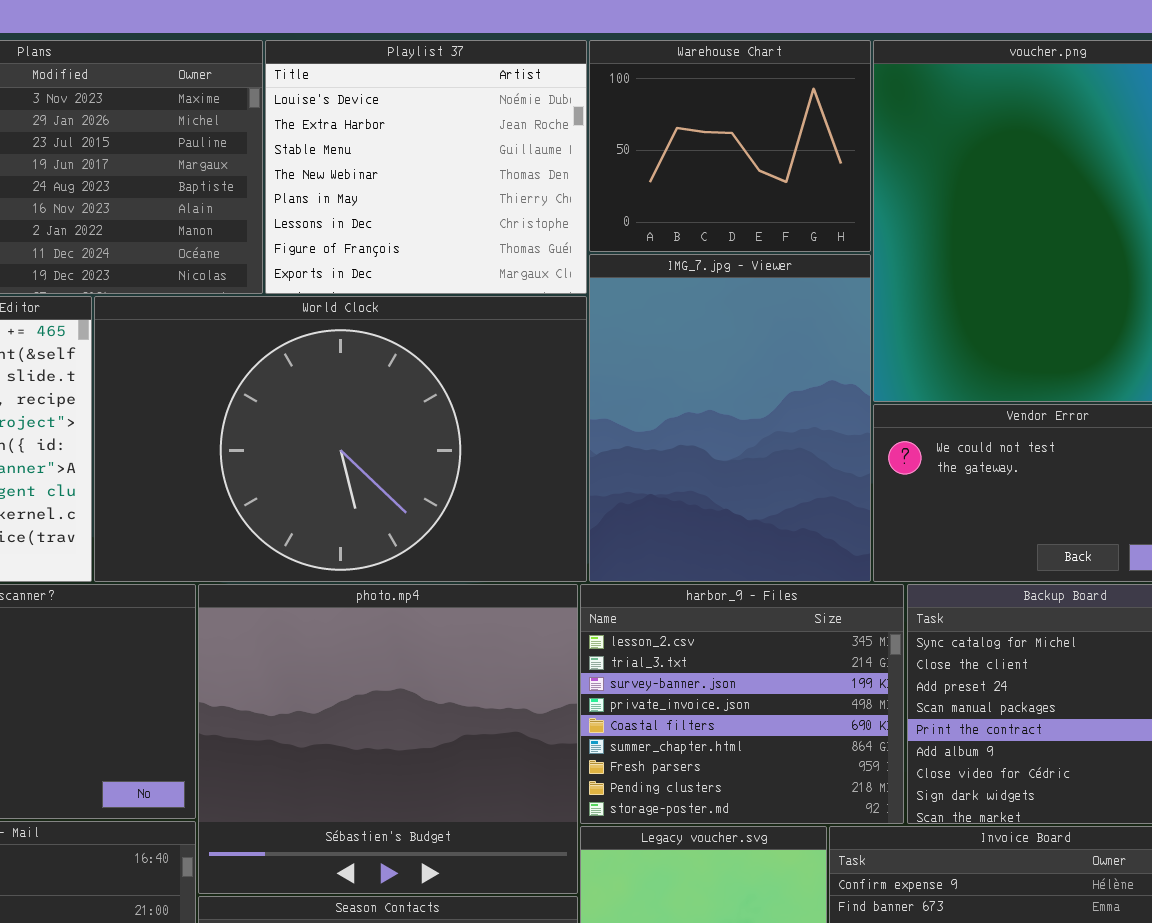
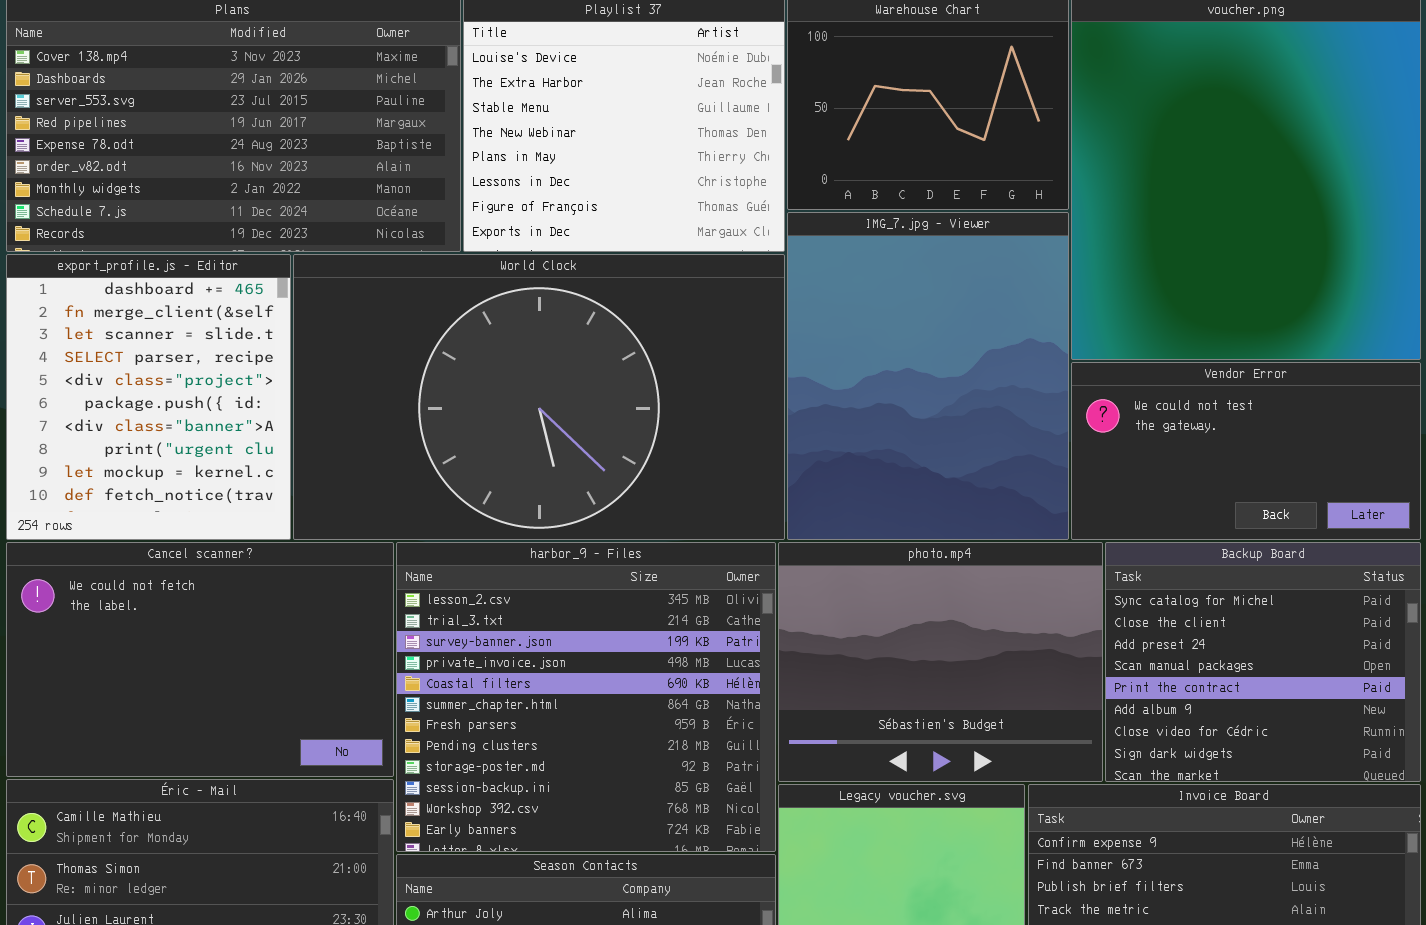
photo.mp4: [198,584,578,894] -> [778,542,1103,782], moved, resized
harbor_9 - Files: [580,584,904,824] -> [396,542,776,852], moved, resized

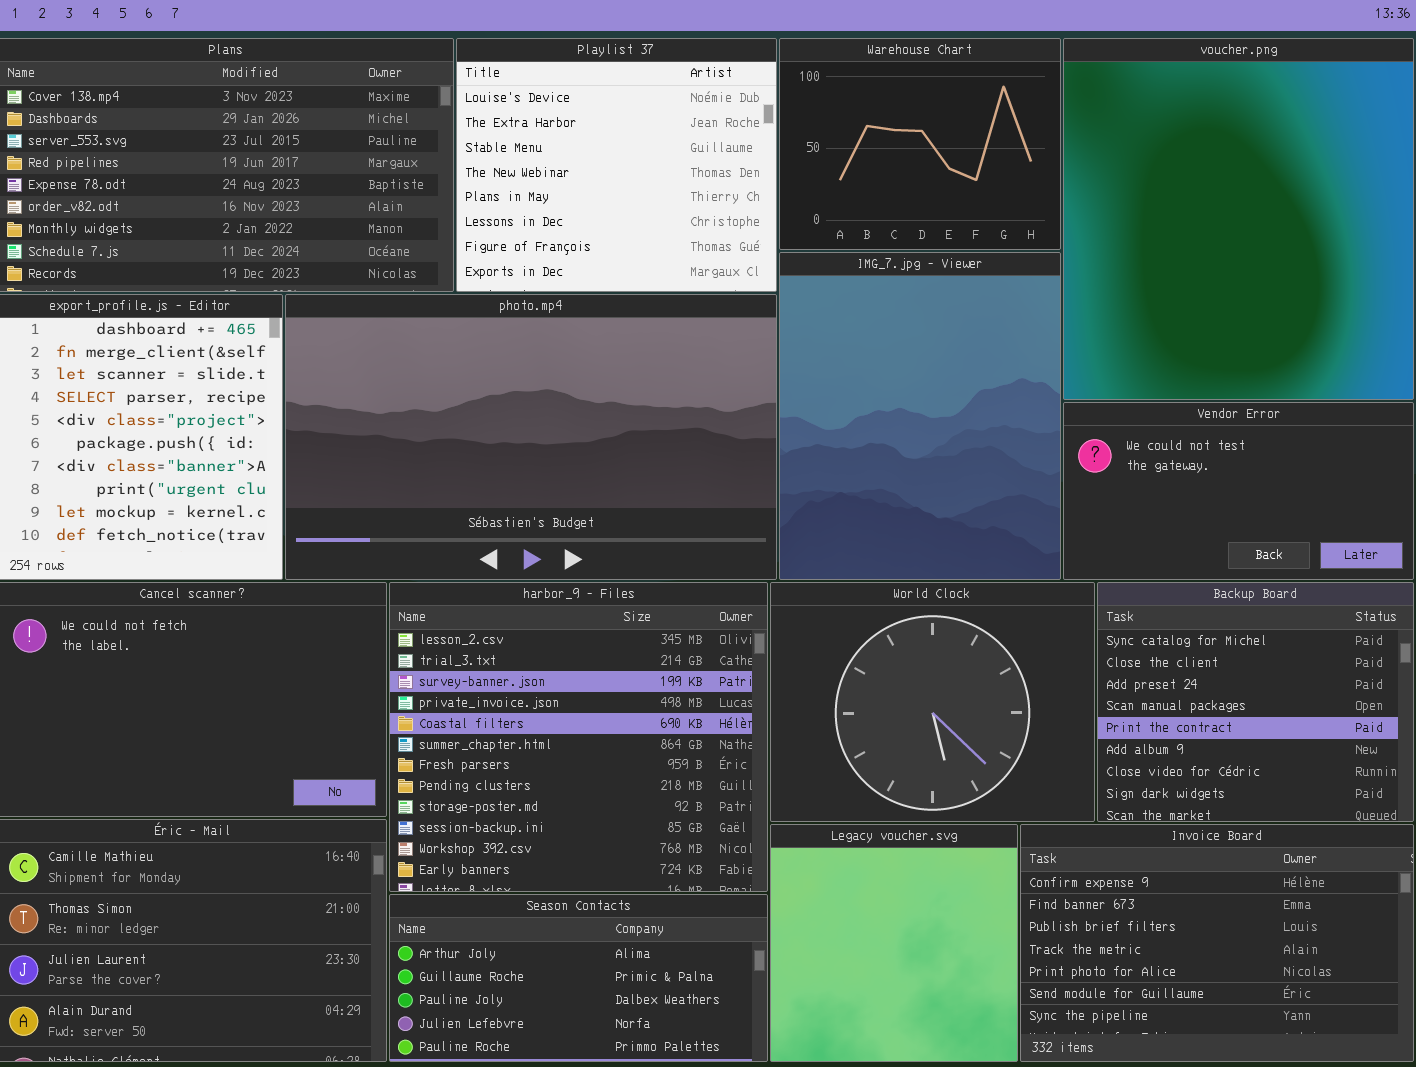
World Clock: [293,254,785,540] -> [770,582,1095,822], moved, resized
photo.mp4: [778,542,1103,782] -> [285,294,777,580], moved, resized

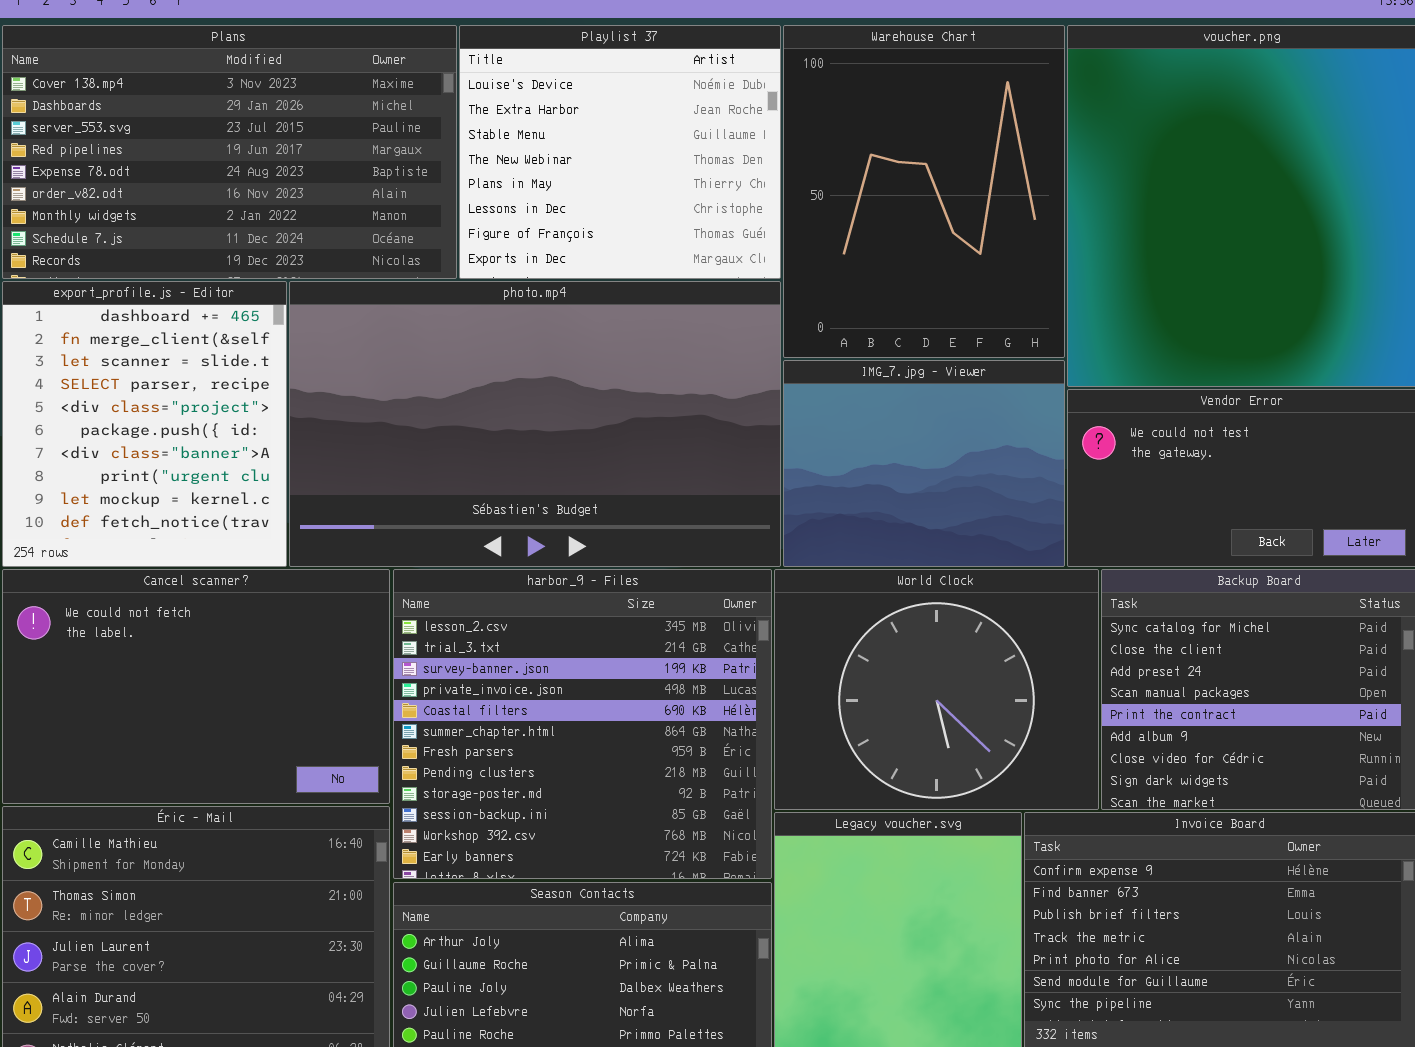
Warehouse Chart: [779,38,1061,250] -> [783,25,1065,358], resized
IMG_7.jpg - Viewer: [779,252,1061,580] -> [783,360,1065,567], resized

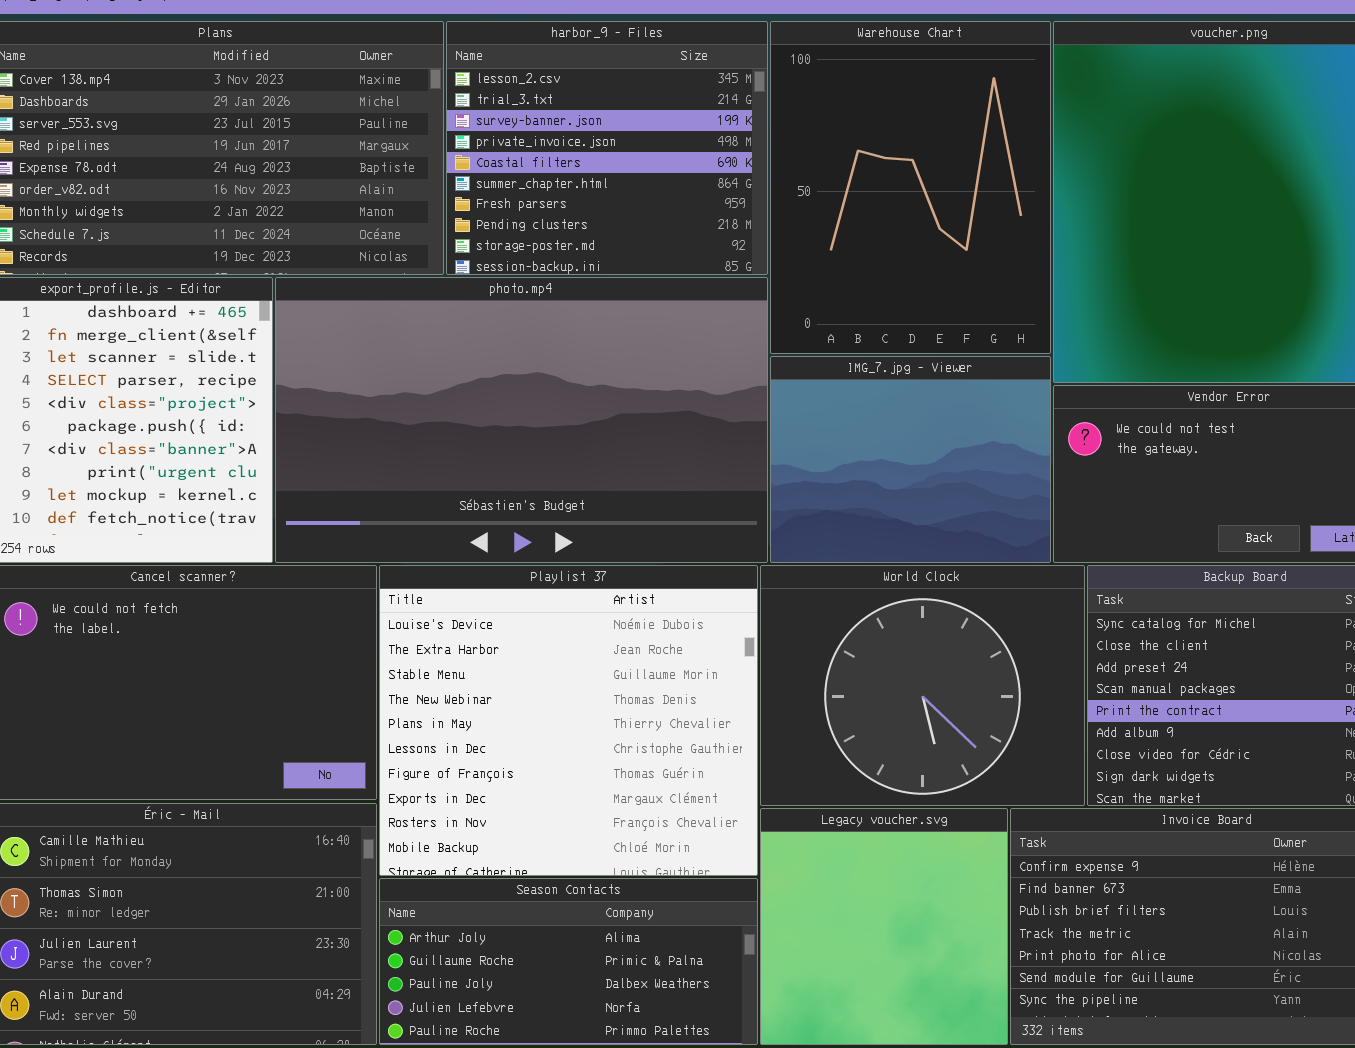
Playlist 37: [459,25,781,279] -> [379,565,758,876], moved, resized
harbor_9 - Files: [393,569,772,879] -> [446,21,768,275], moved, resized

